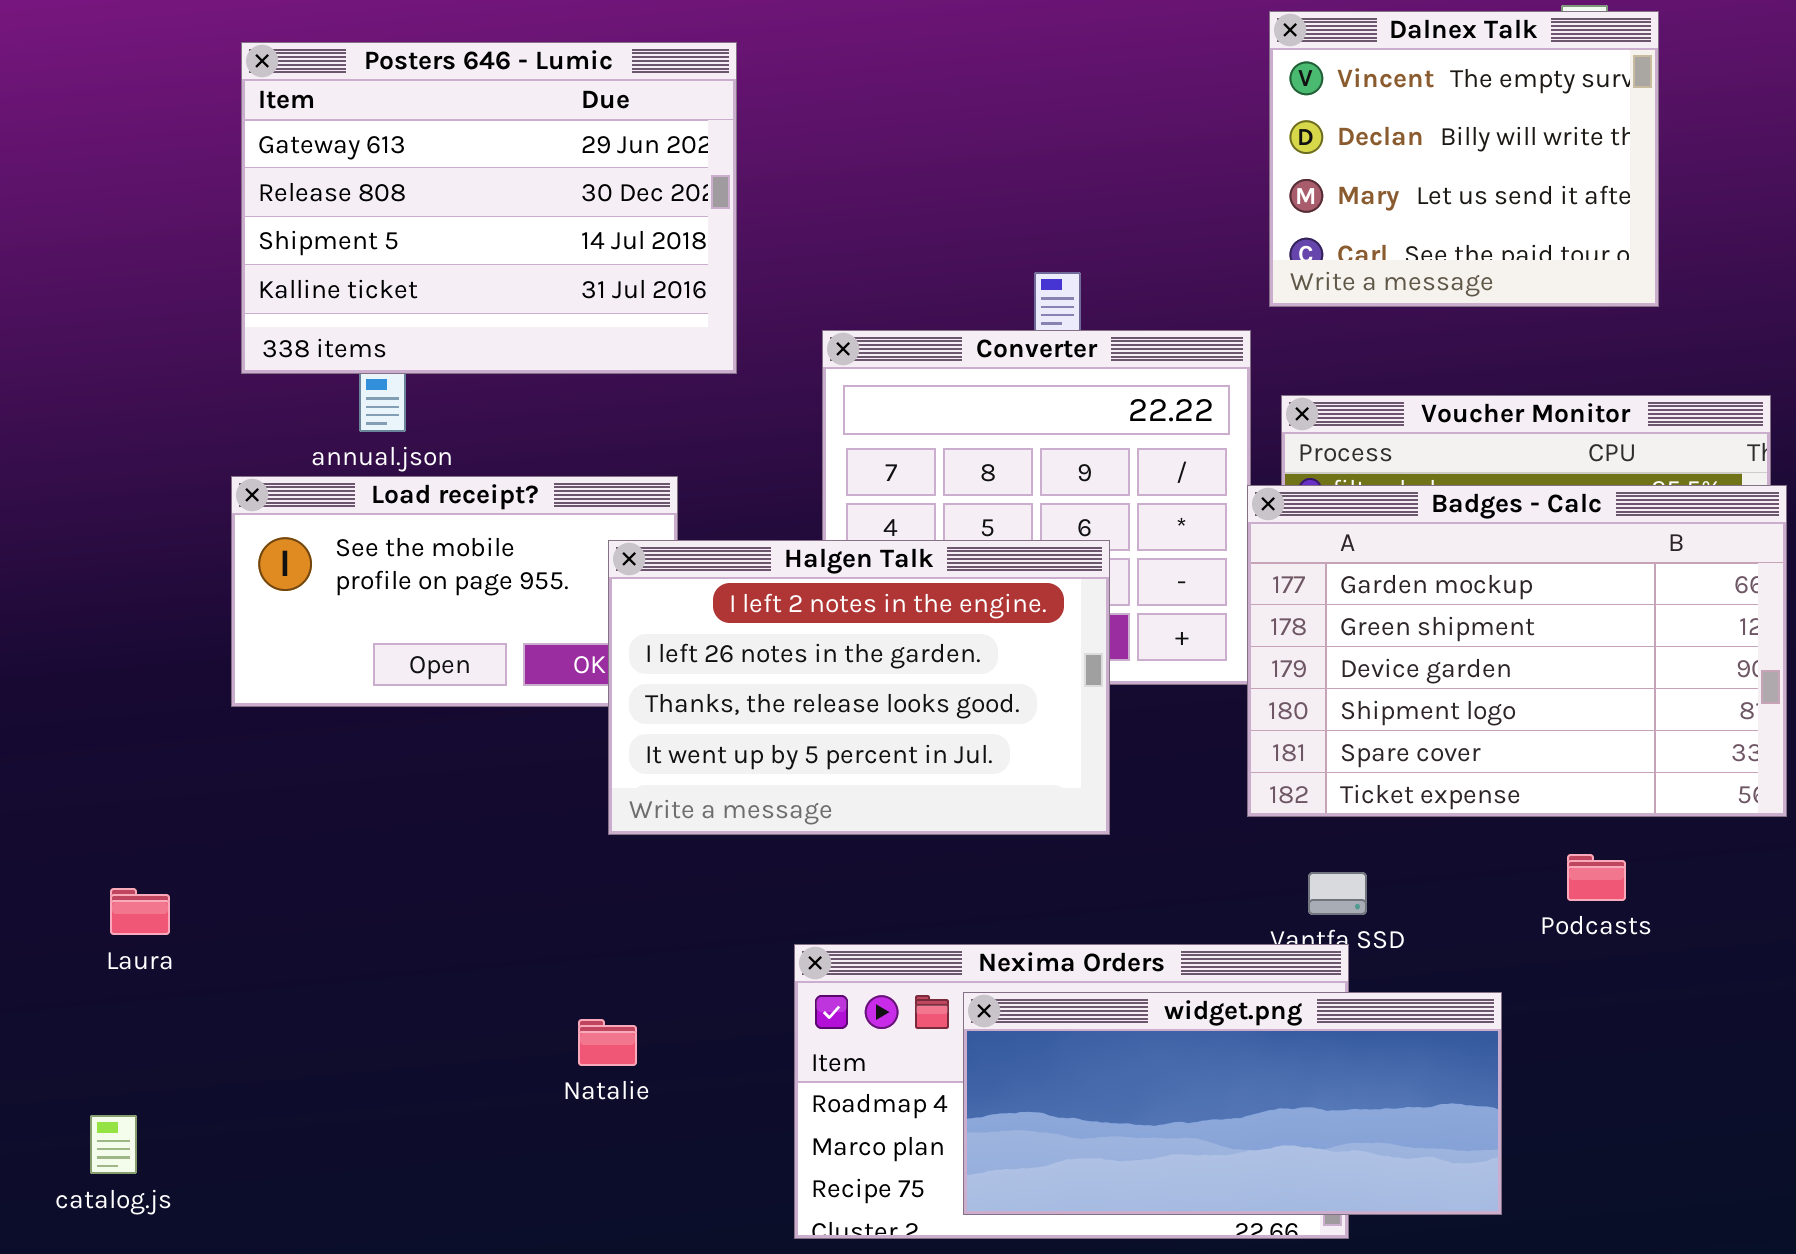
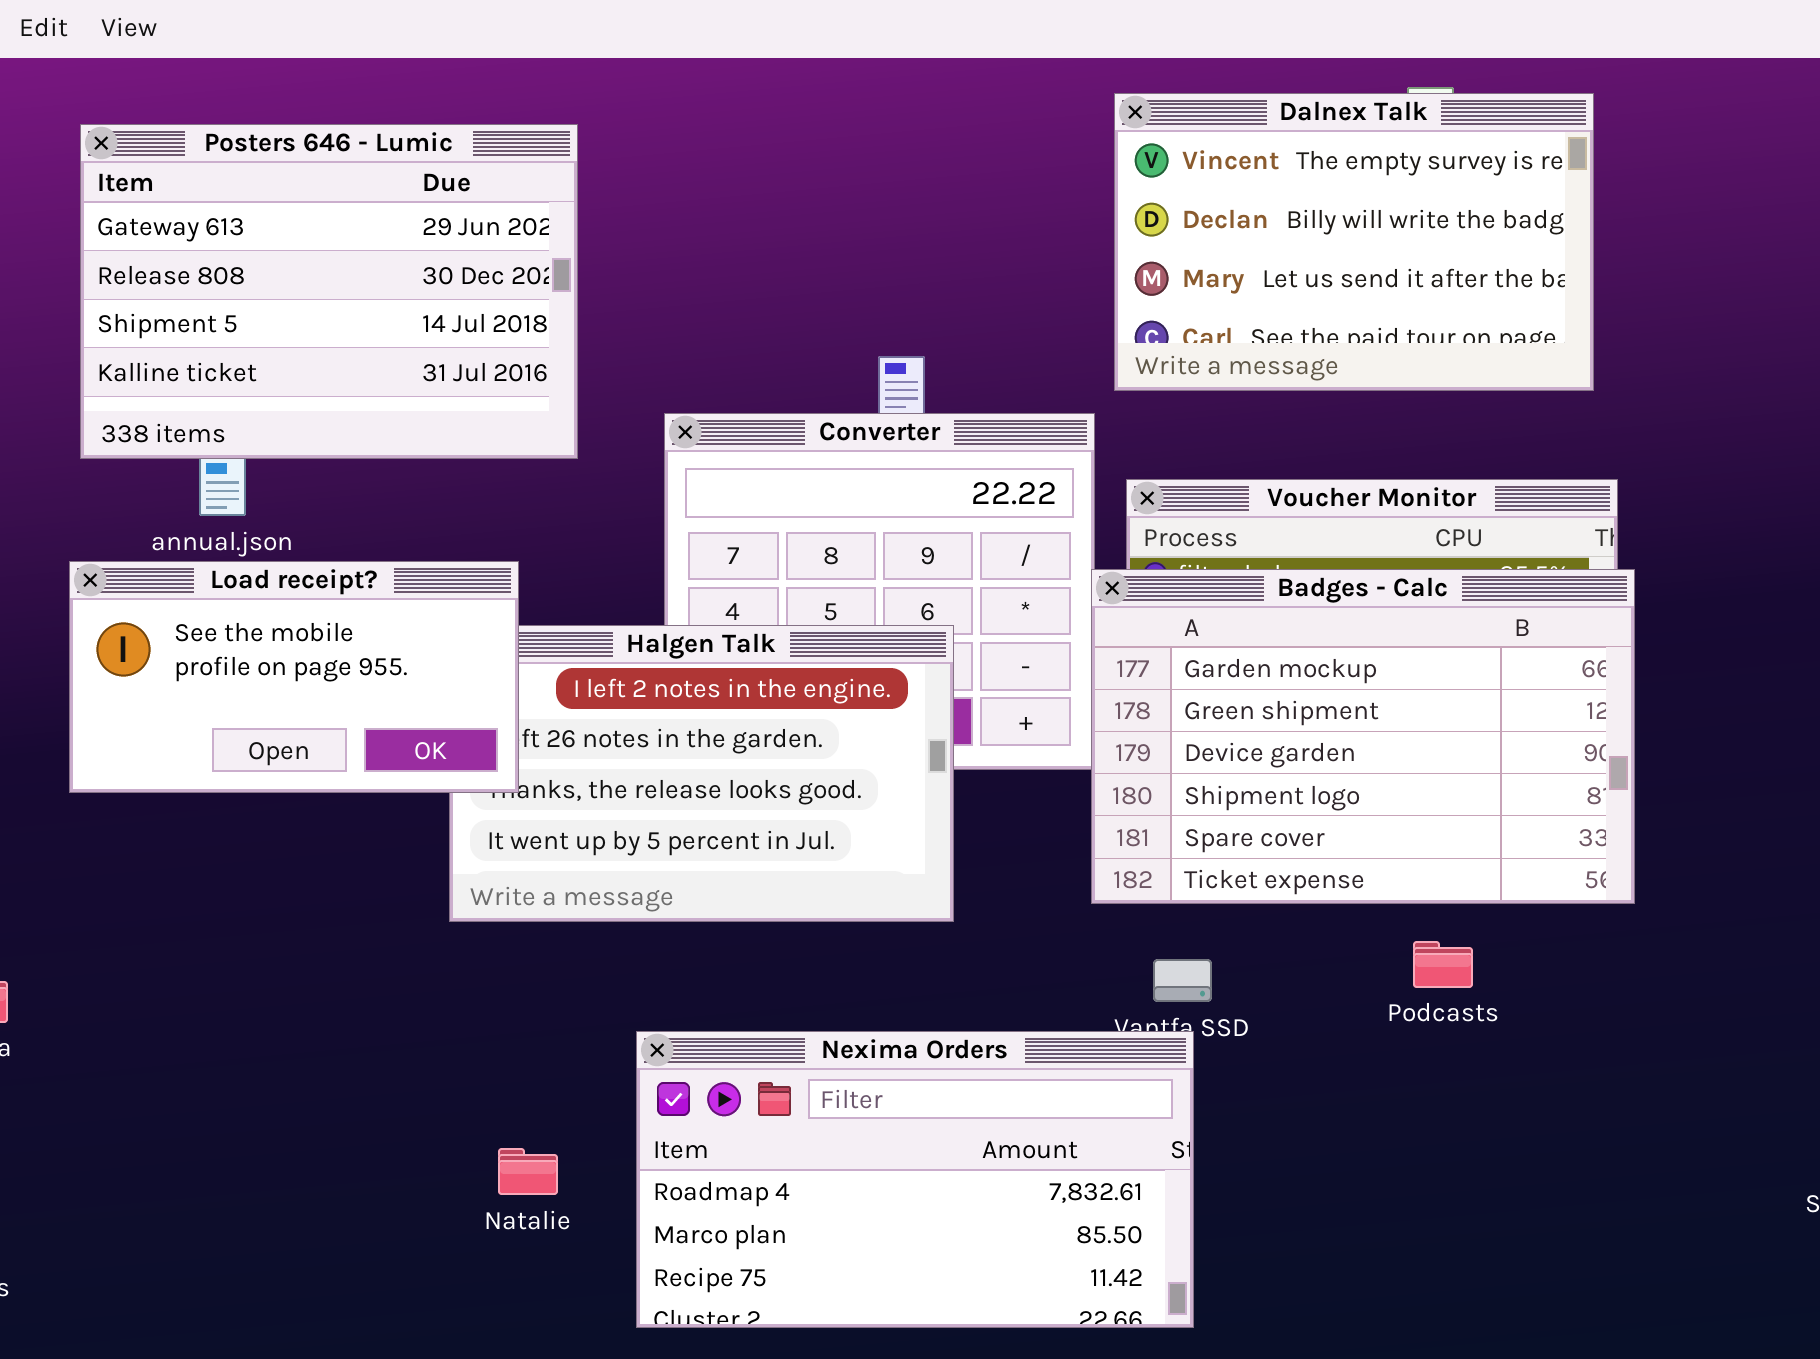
Dalnex Talk: [1269,11,1659,307] -> [1114,93,1594,391], resized
Load receipt?: [231,476,678,707] -> [69,561,519,793], raised
widget.png: [963,992,1502,1215] -> none, closed
Natalie: [578,1019,637,1066] -> [498,1148,558,1195], moved

